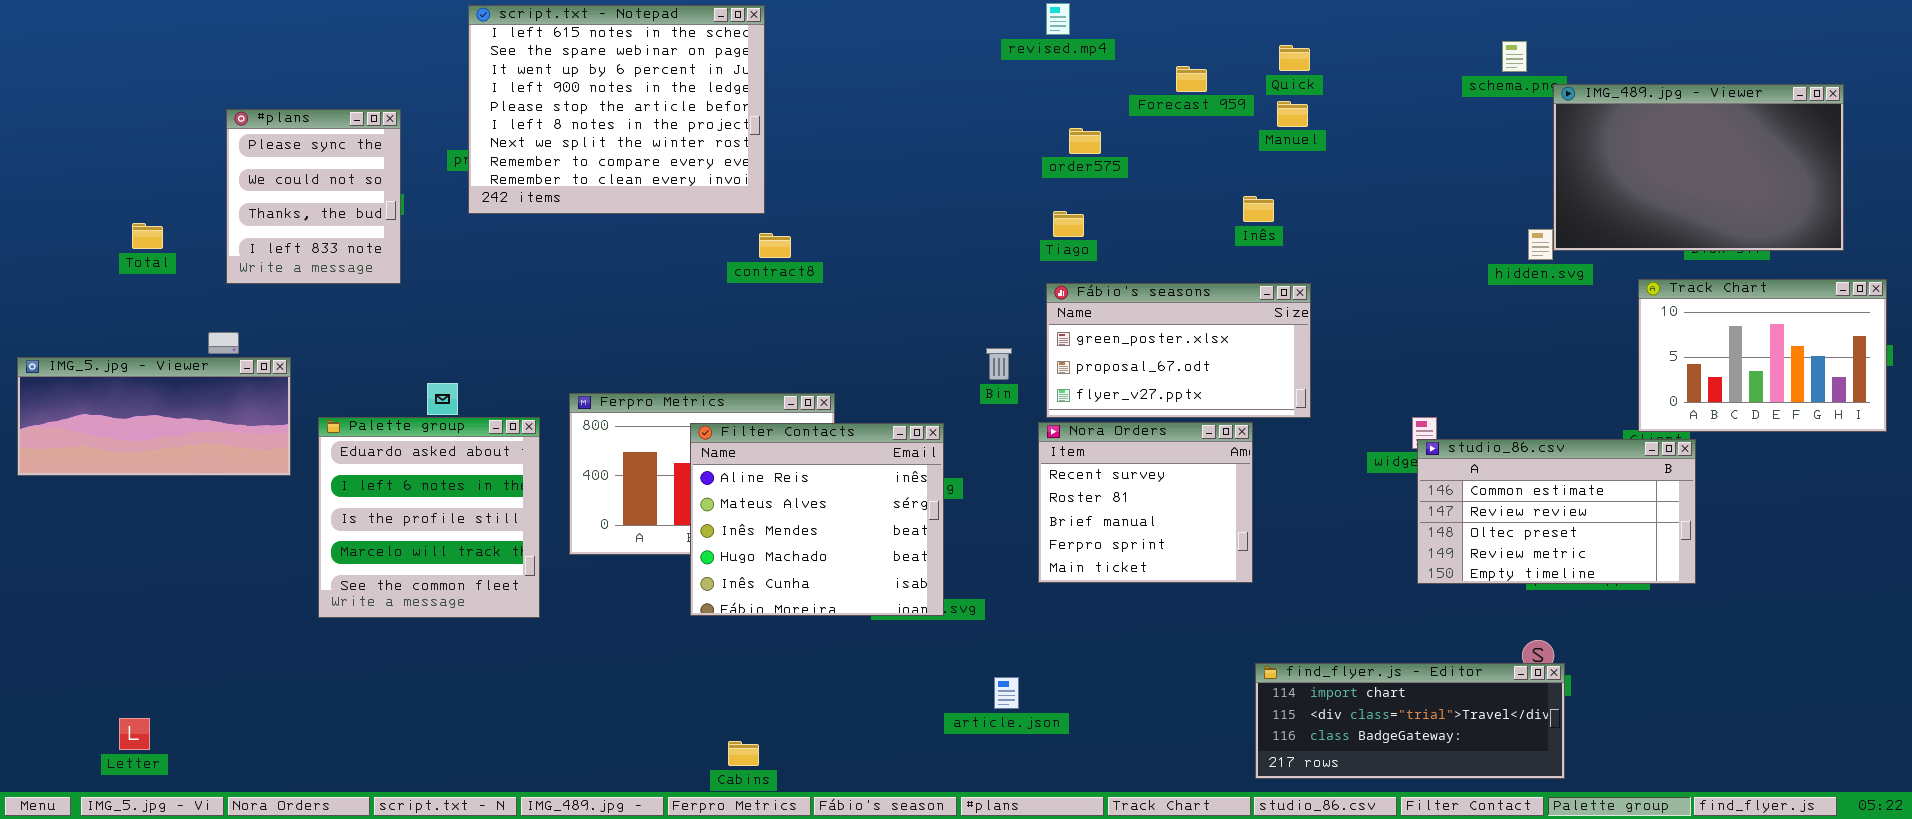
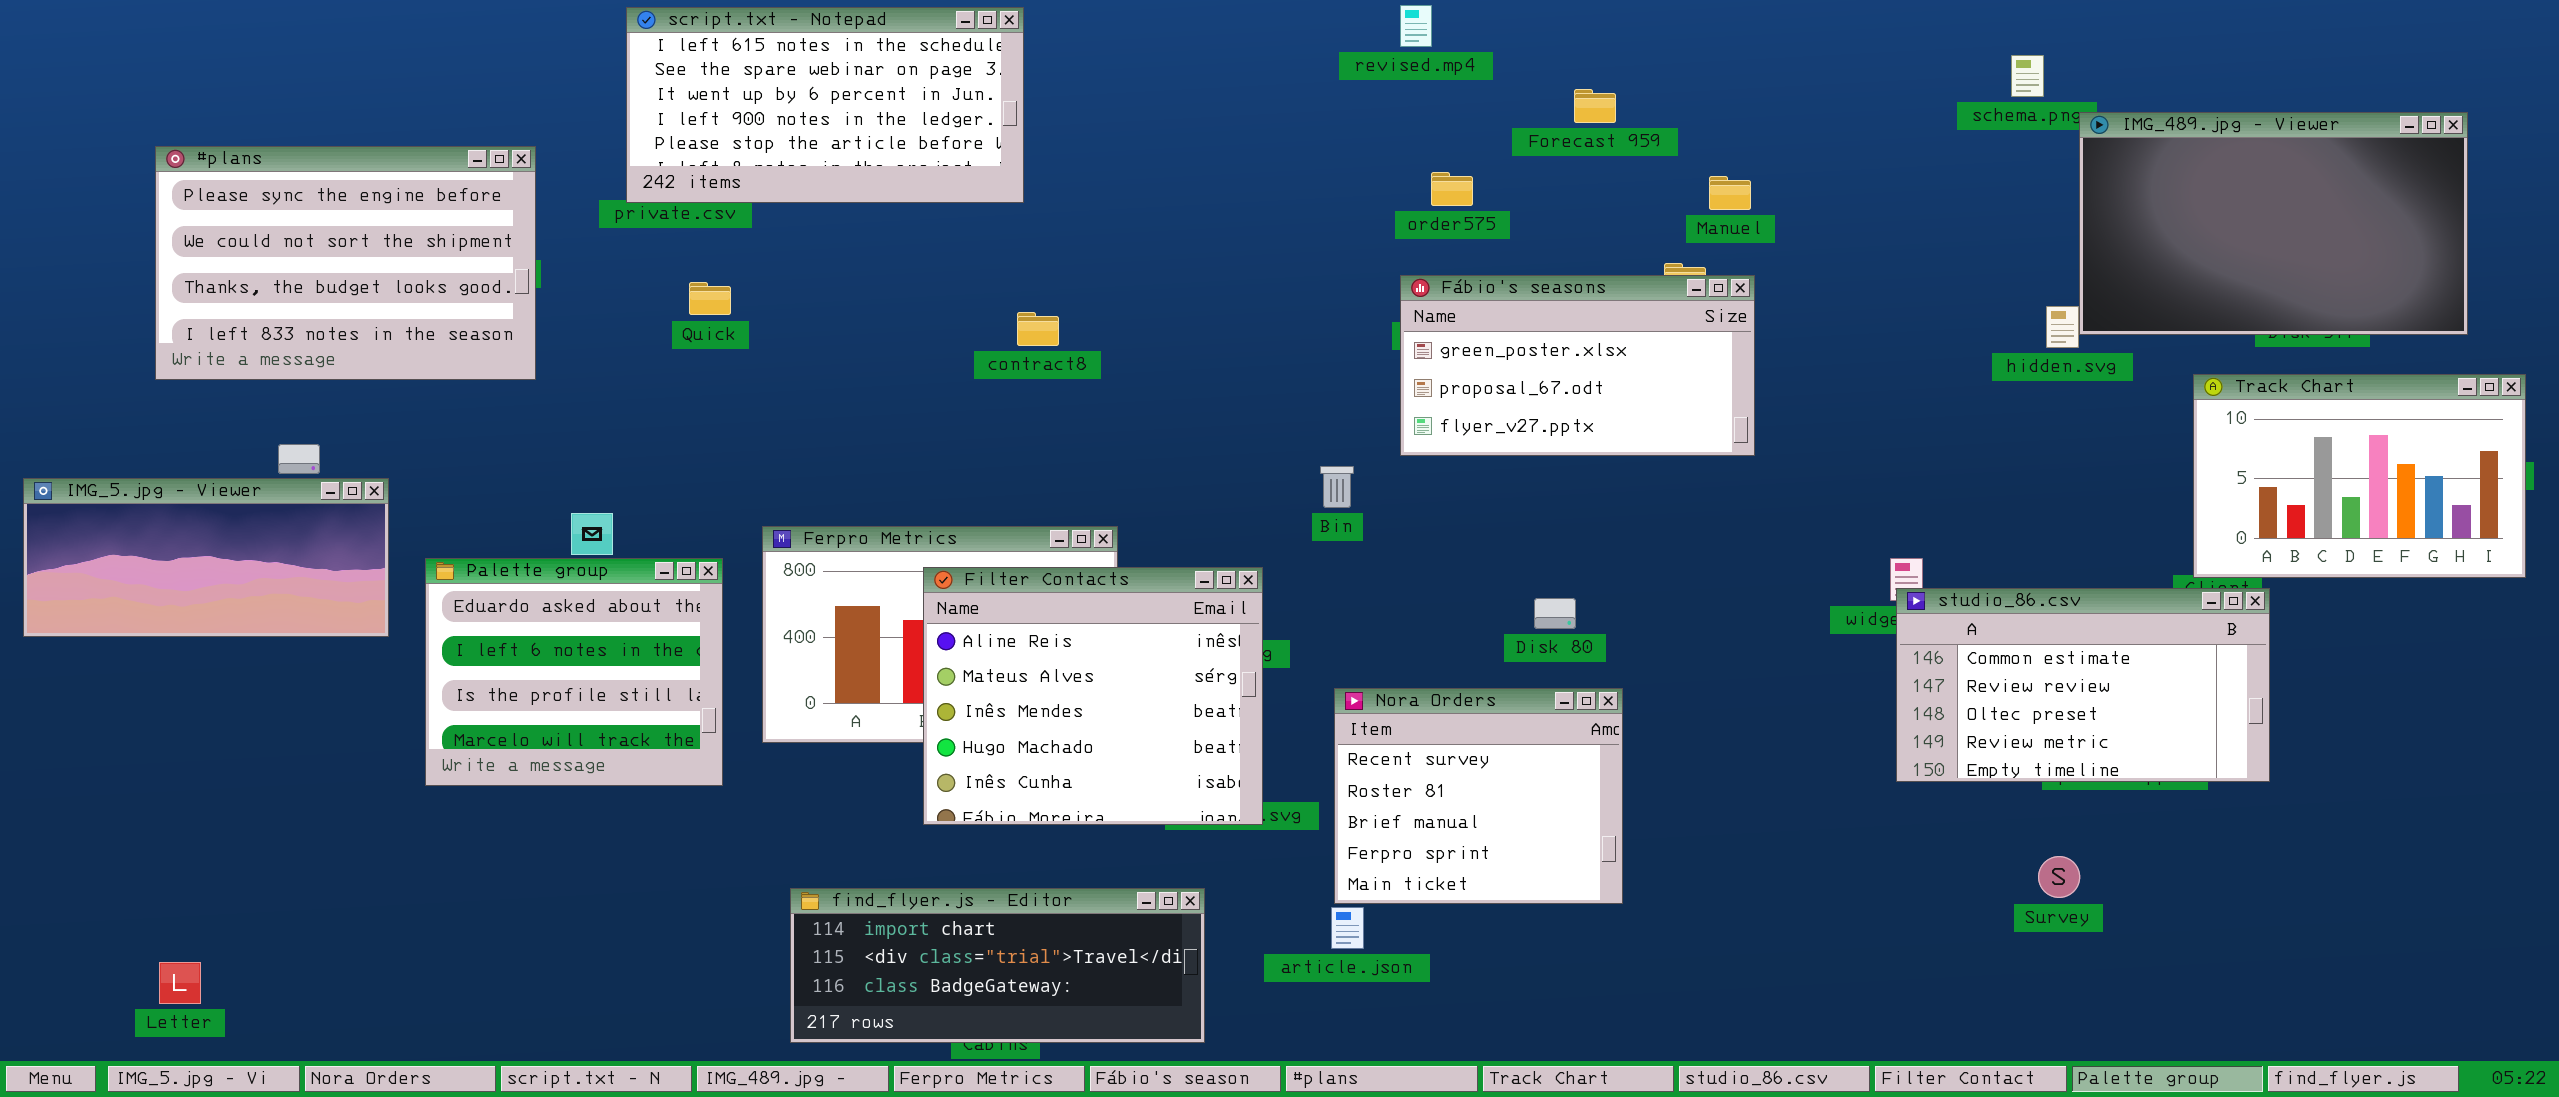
script.txt - Notepad: [468,5,765,214] -> [626,7,1024,203], resized
Quick: [1279,45,1310,71] -> [689,282,731,315], moved
Manuel: [1277,101,1308,127] -> [1709,176,1751,210], moved
#plans: [226,109,401,284] -> [155,146,536,380], resized
Fábio's seasons: [1046,283,1311,418] -> [1400,275,1755,456], moved
Palette group: [318,417,540,618] -> [425,558,723,786], resized
Nora Orders: [1038,422,1253,583] -> [1334,688,1623,904], moved
find_flyer.js - Editor: [1255,663,1565,779] -> [790,888,1205,1043], moved

